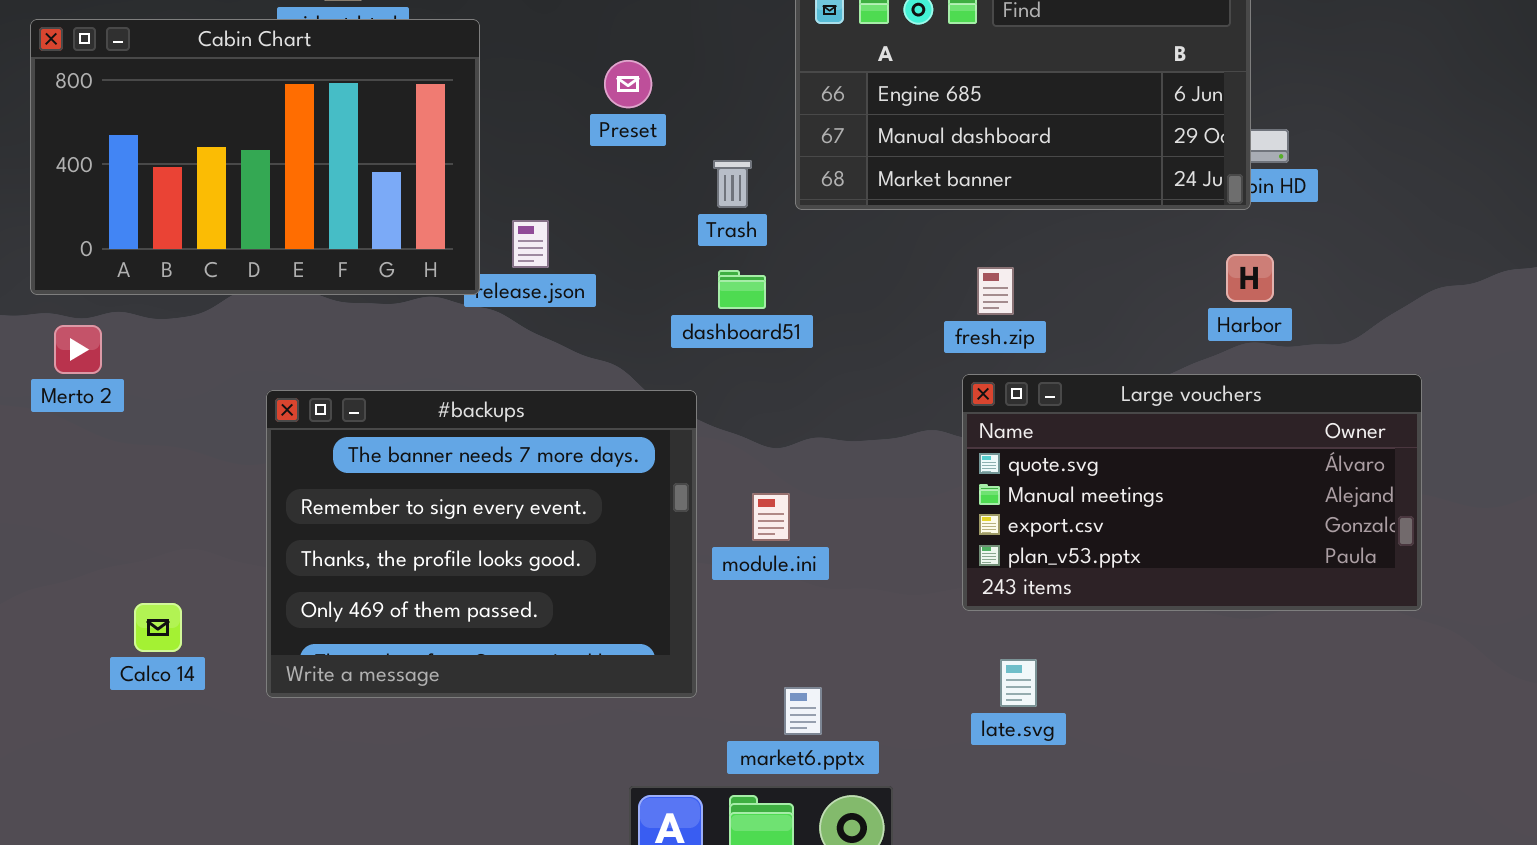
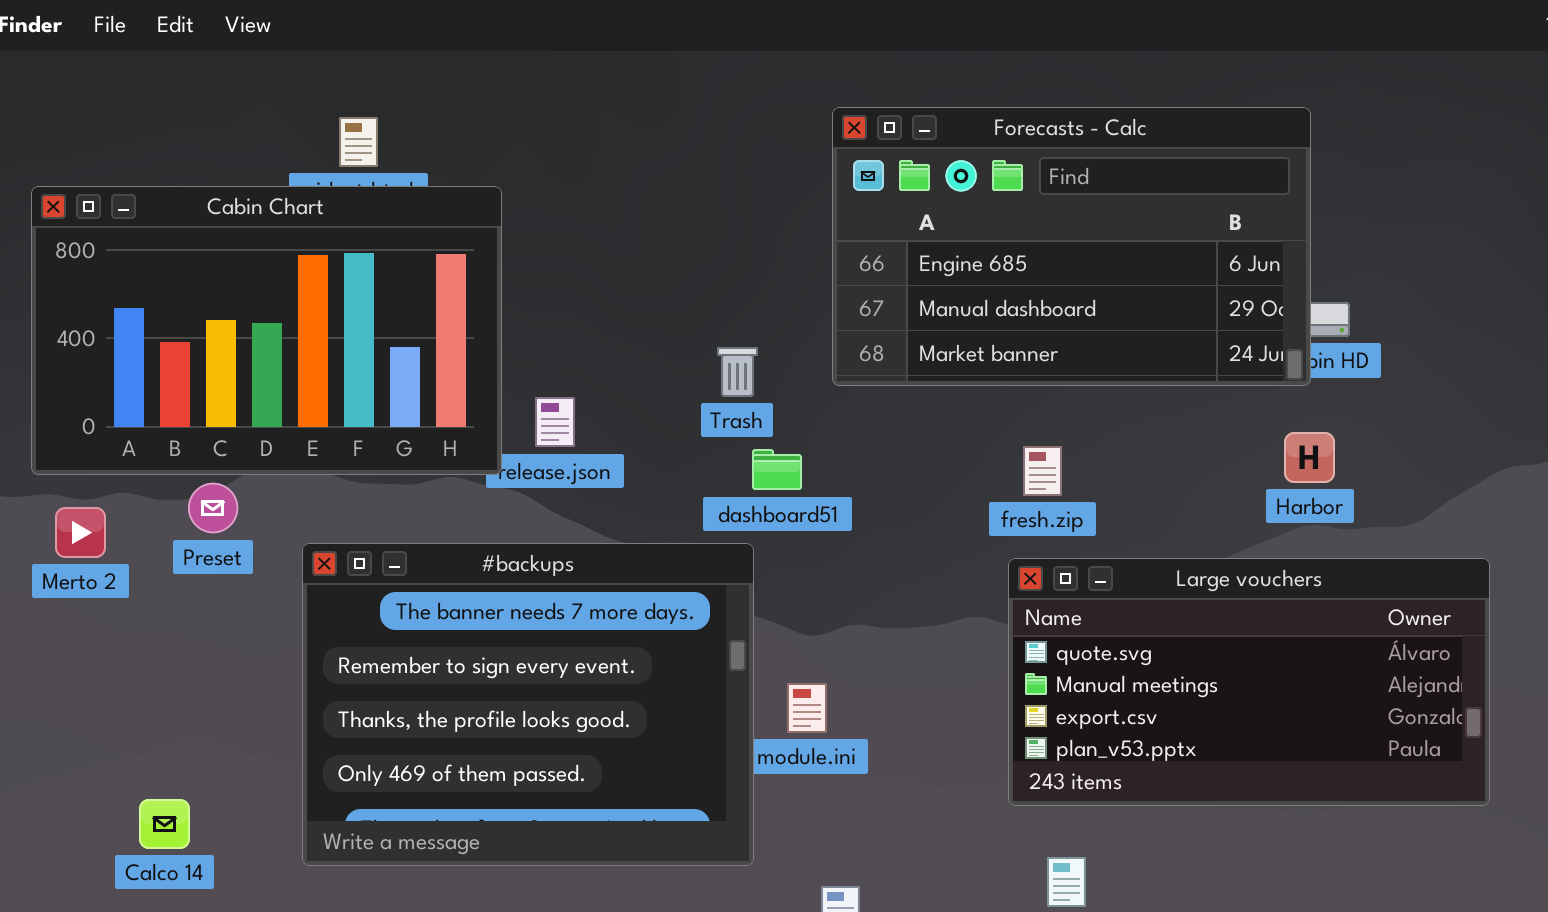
Preset: [604,60,652,108] -> [188,483,238,533], moved
Trash: [713,160,752,208] -> [717,347,758,397], moved
#backups: [266,390,697,698] -> [302,543,754,866], moved

